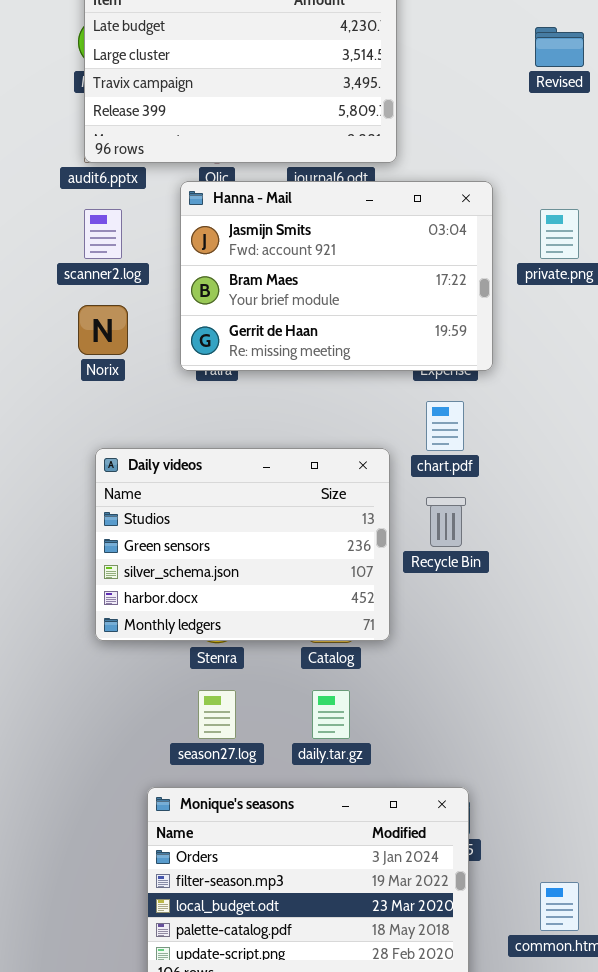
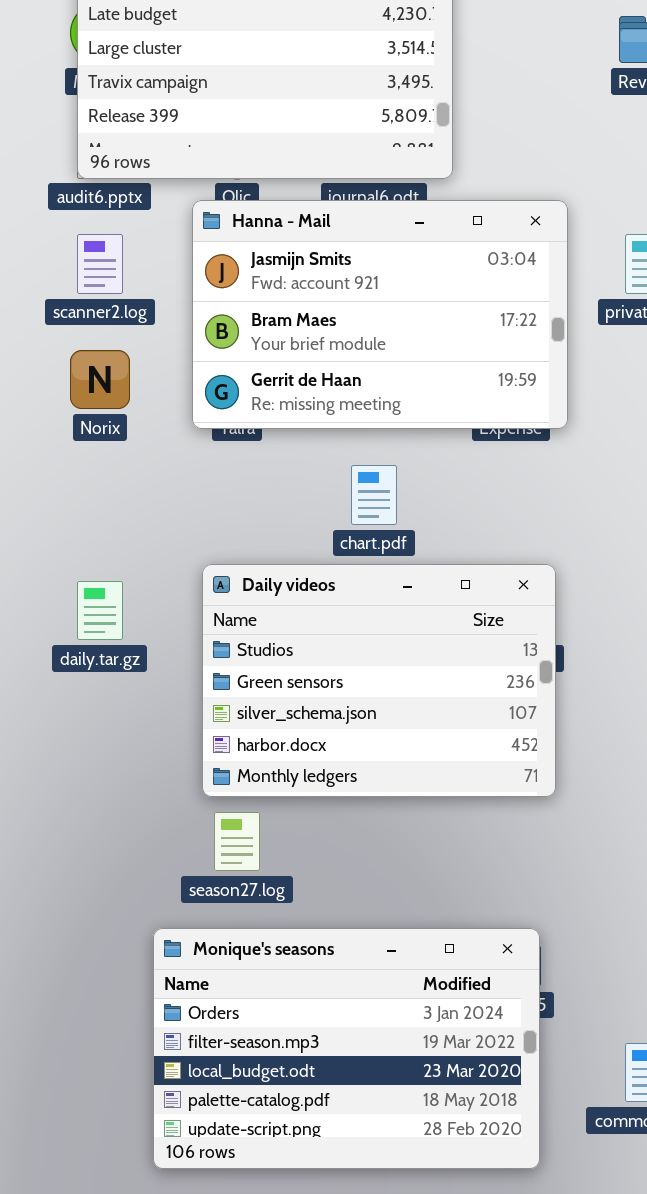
chart.pdf: [426,401,464,451] -> [351,465,397,525], moved
Daily videos: [95,448,390,641] -> [202,564,556,797], moved
daily.tar.gz: [312,690,350,739] -> [77,581,123,640], moved

